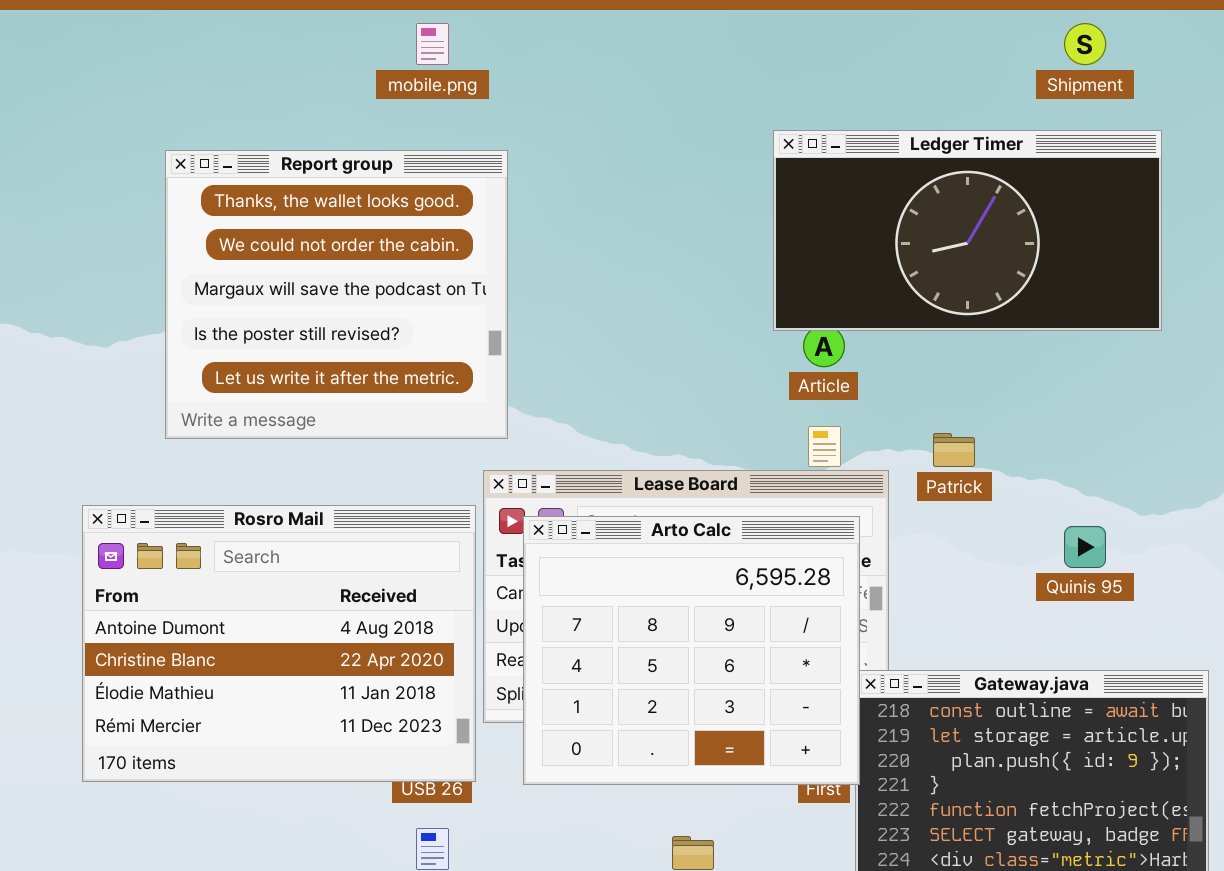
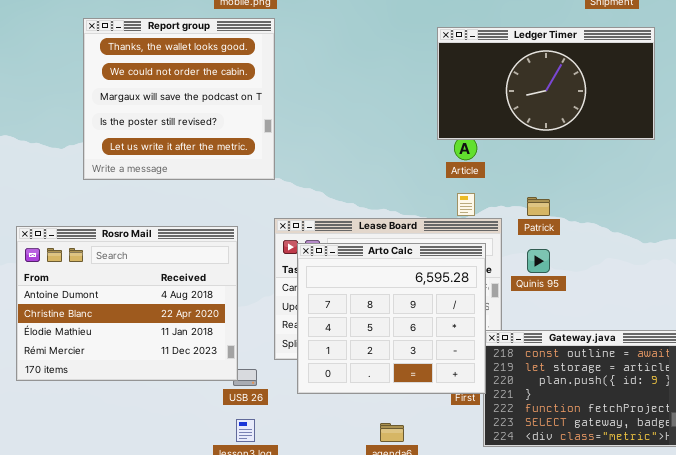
Report group: [165,150,508,439] -> [83,18,275,180], moved
Rosro Mail: [82,505,476,782] -> [16,226,238,381], moved
Quinis 95: [1064,526,1106,568] -> [527,249,550,273], moved

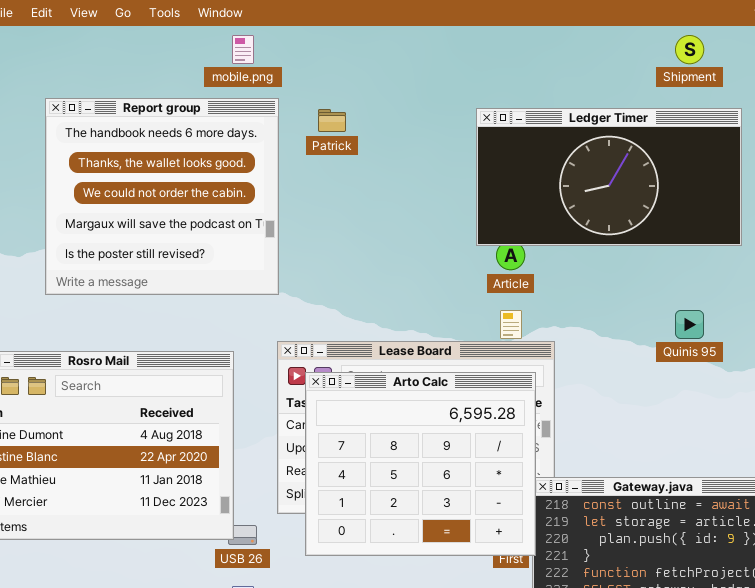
Report group: [83,18,275,180] -> [45,98,279,295], scrolled up 1 row
Patrick: [527,197,550,216] -> [318,109,346,132], moved
Quinis 95: [527,249,550,273] -> [675,310,704,339], moved

